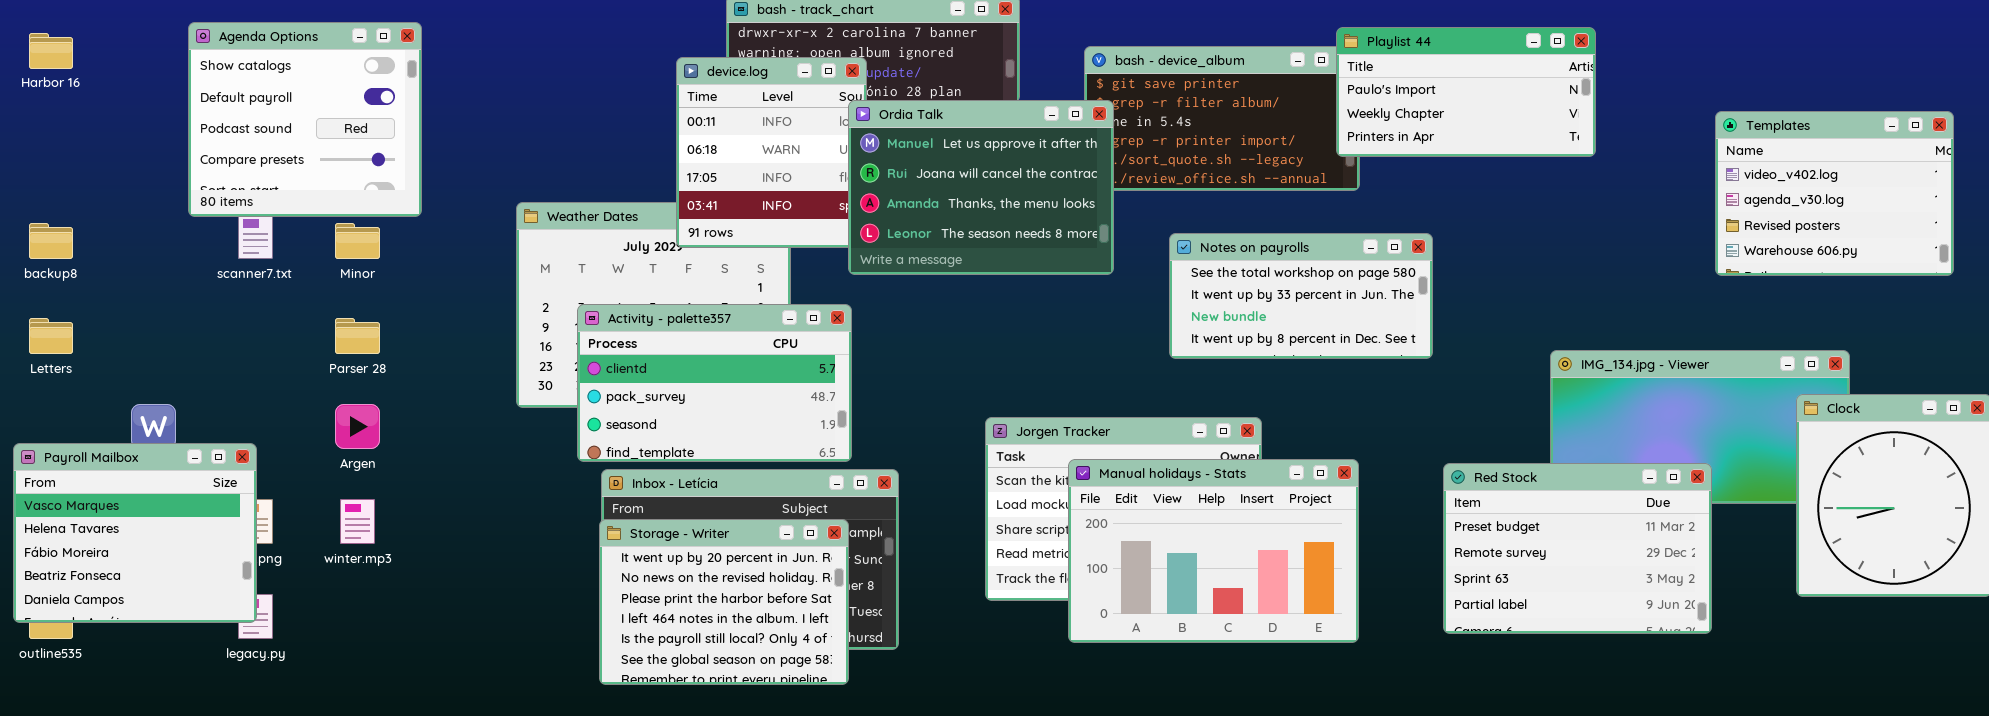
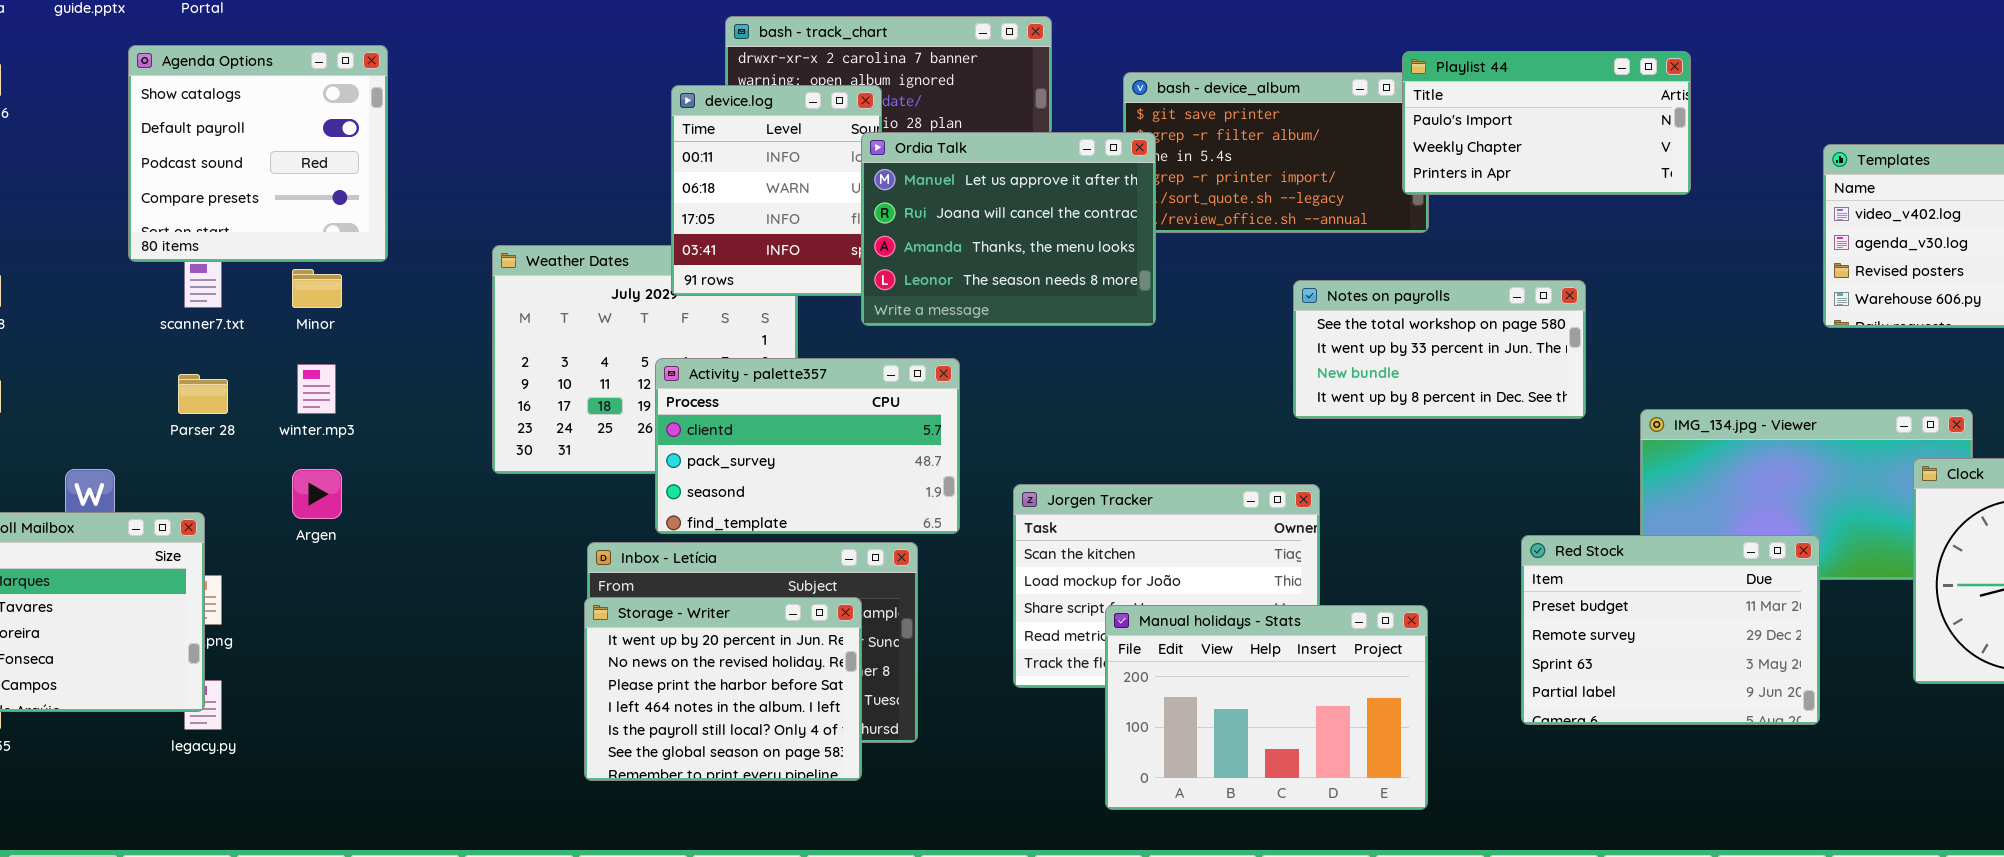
Notes on payrolls: [1169,233,1433,359] -> [1293,280,1586,419], moved
Activity - palette357: [577,304,852,462] -> [655,358,960,534], moved
Parser 28: [335,318,380,354] -> [178,374,228,414], moved
Manual holidays - Stats: [1068,459,1359,643] -> [1105,605,1428,810], moved
winter.mp3: [340,499,375,544] -> [297,364,336,414], moved

